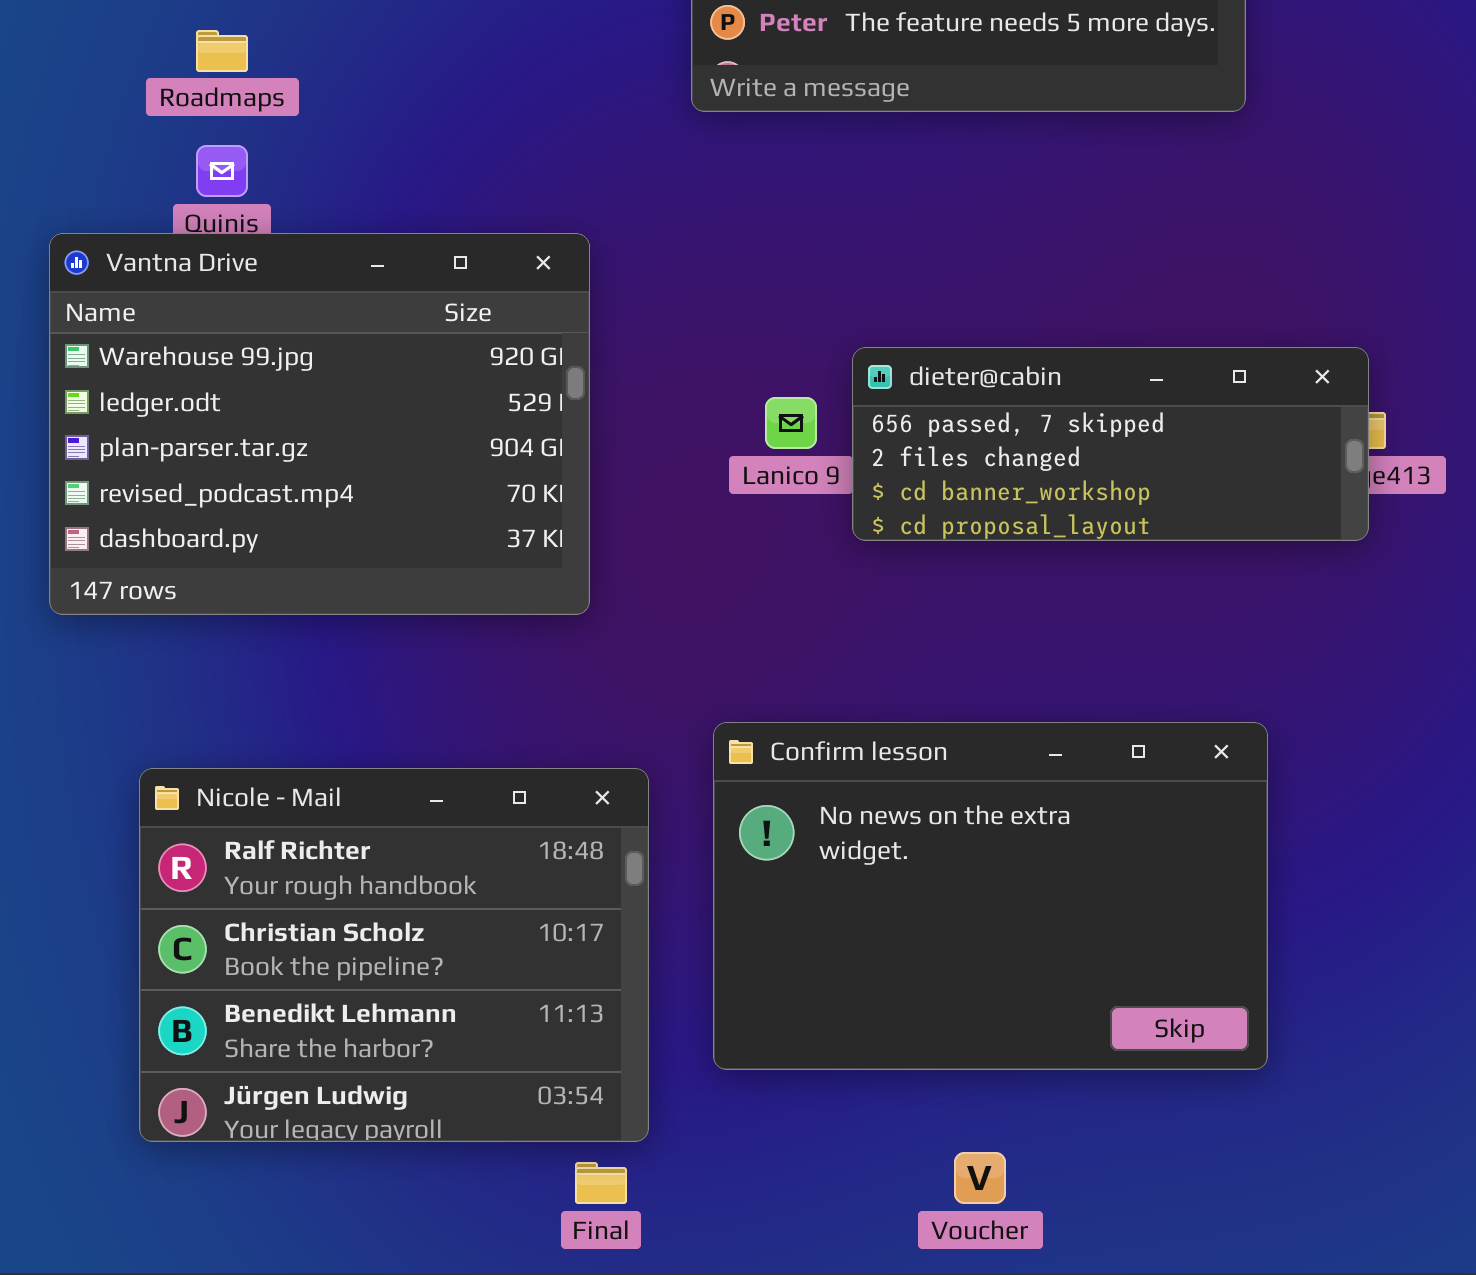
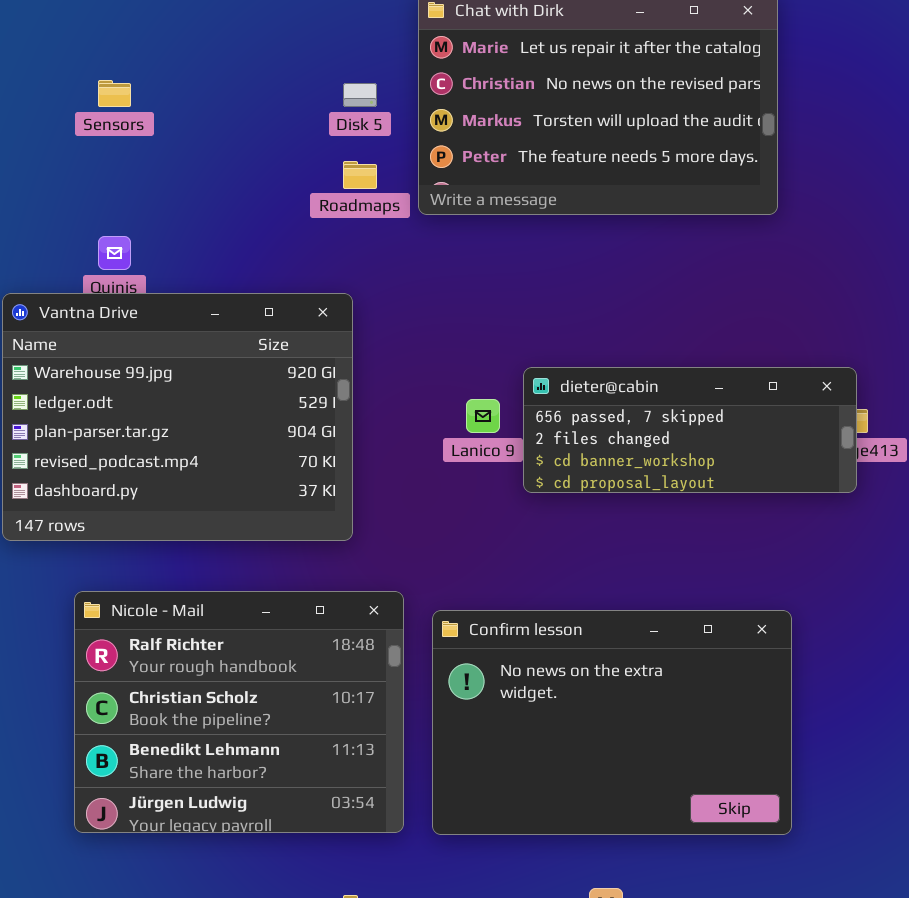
Roadmaps: [196,30,248,72] -> [343,161,377,189], moved
Nicole - Mail: [139,768,649,1142] -> [74,591,404,833], moved

